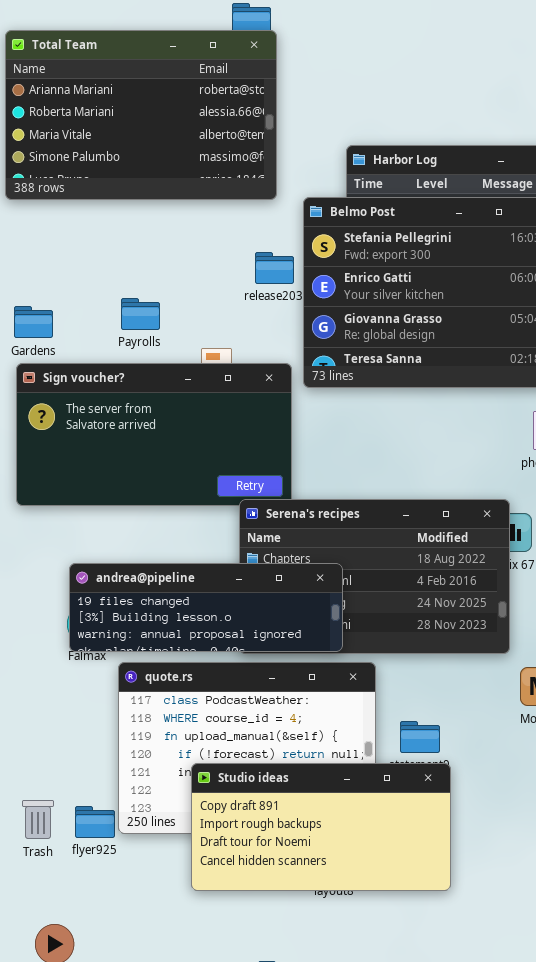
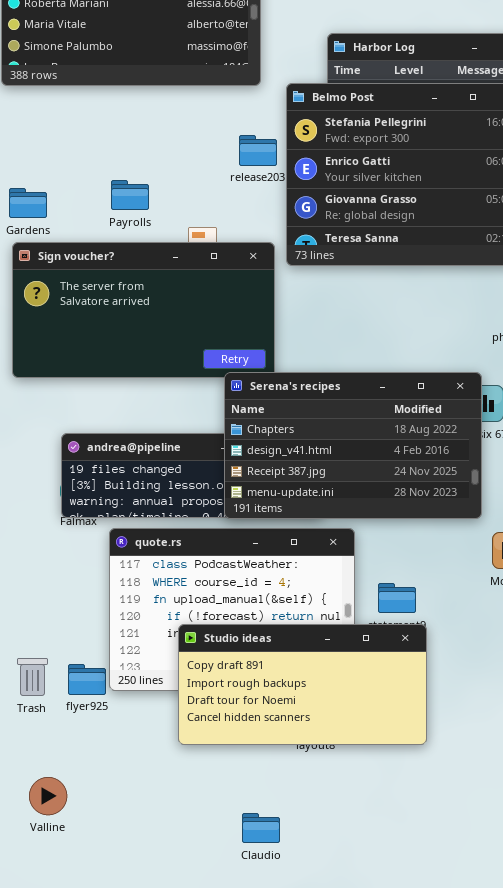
Serena's recipes: [239,499,510,654] -> [224,372,482,519], raised

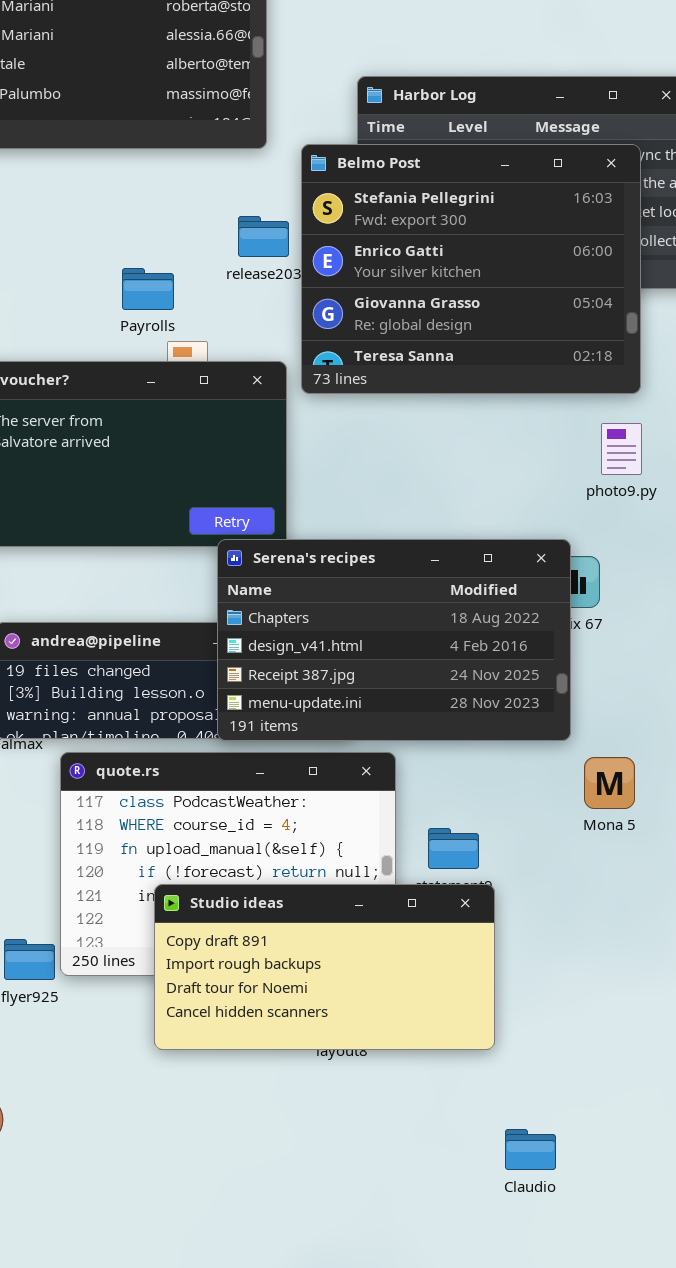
Payrolls: [111,180,149,210] -> [122,268,174,310], moved
Claudio: [242,813,280,843] -> [505,1129,556,1170], moved

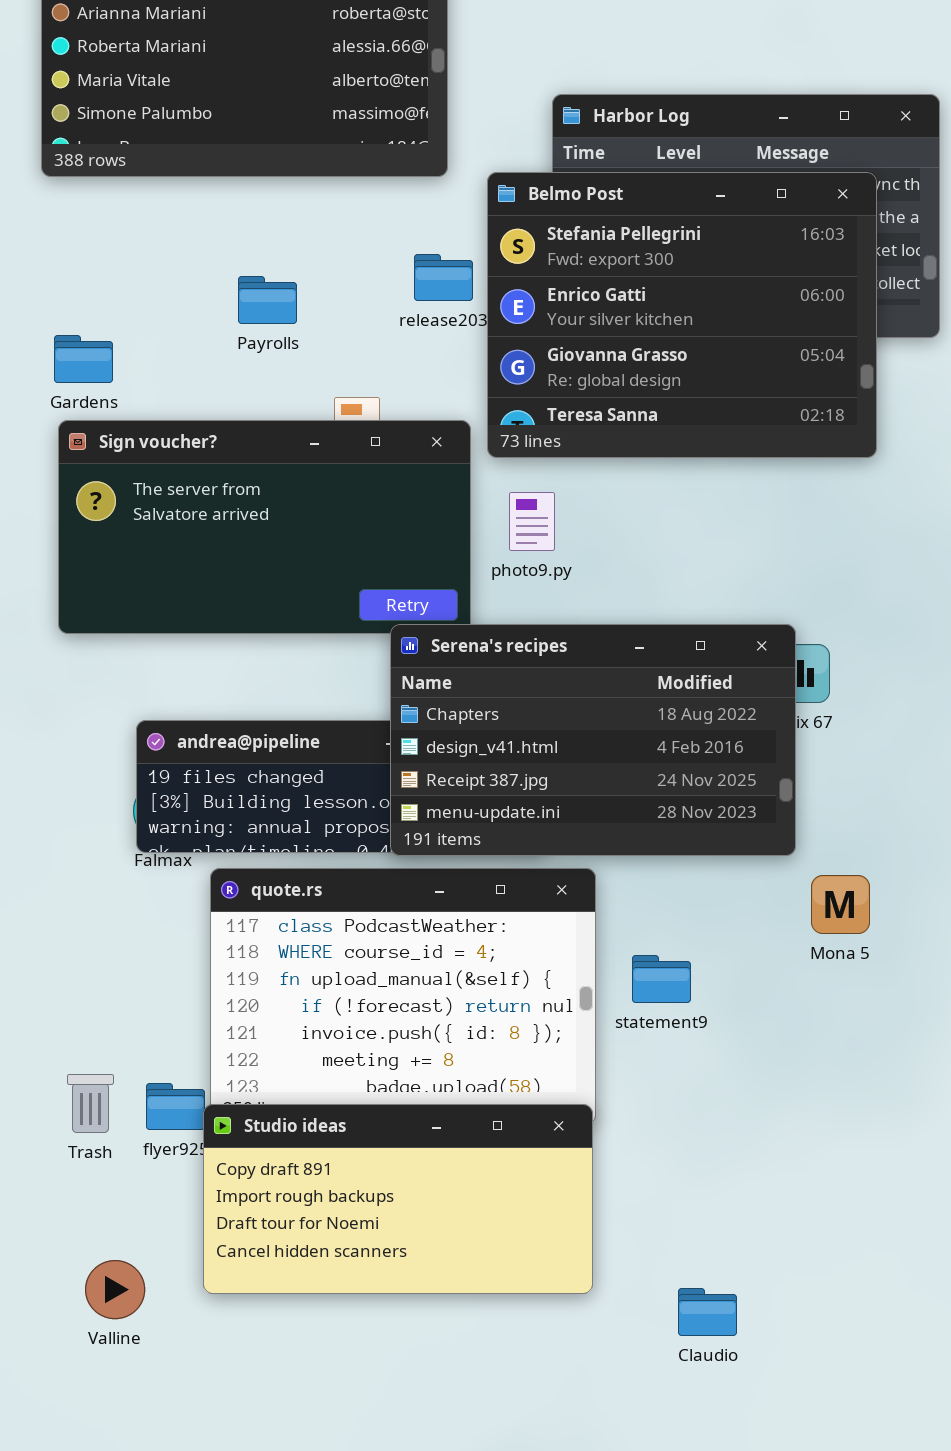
Payrolls: [122,268,174,310] -> [238,276,297,324], moved
photo9.py: [601,423,642,475] -> [509,492,555,551], moved
Studio ideas: [154,884,495,1050] -> [203,1104,593,1294], moved
Claudio: [505,1129,556,1170] -> [678,1288,737,1336], moved

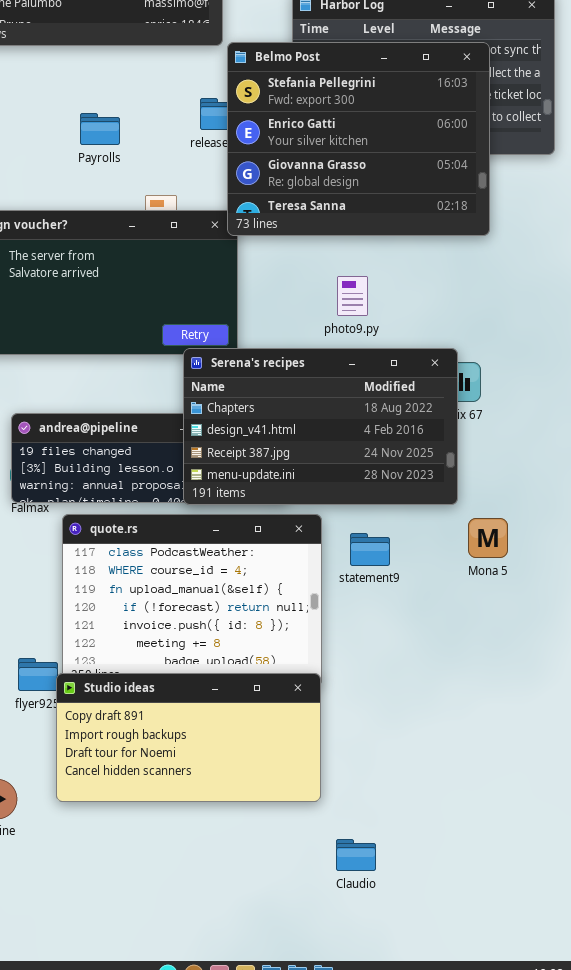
Belmo Post: [487,172,877,458] -> [227,42,490,236], moved
photo9.py: [509,492,555,551] -> [337,276,368,316], moved
statement9: [632,955,691,1003] -> [350,533,390,566], moved
Claudio: [678,1288,737,1336] -> [336,839,376,871], moved

